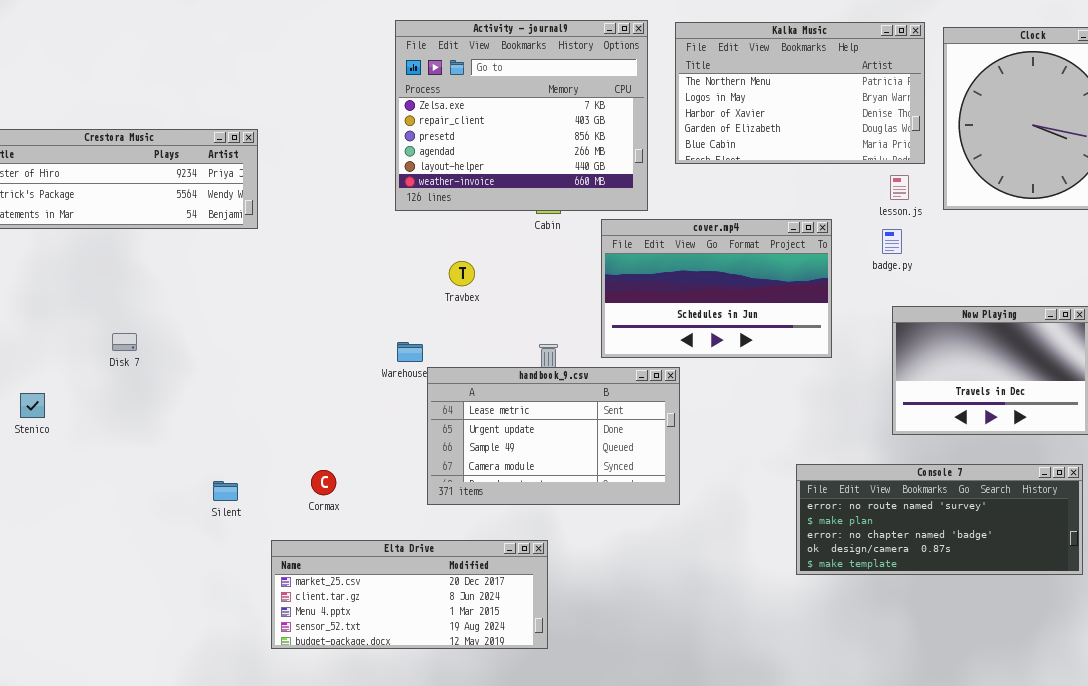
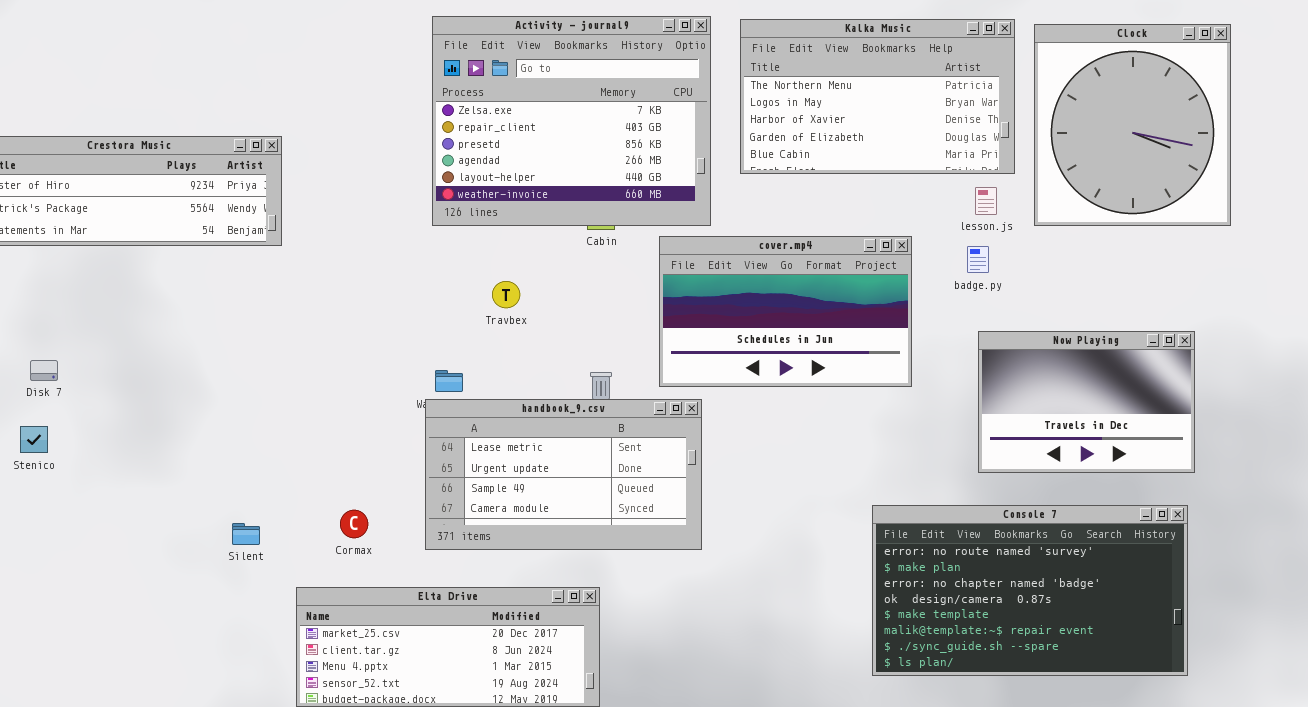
Disk 7: [112,333,137,351] -> [30,360,58,381], moved
handbook_9.csv: [427,367,680,505] -> [425,399,702,550], moved
Console 7: [796,464,1083,575] -> [872,505,1188,676], resized

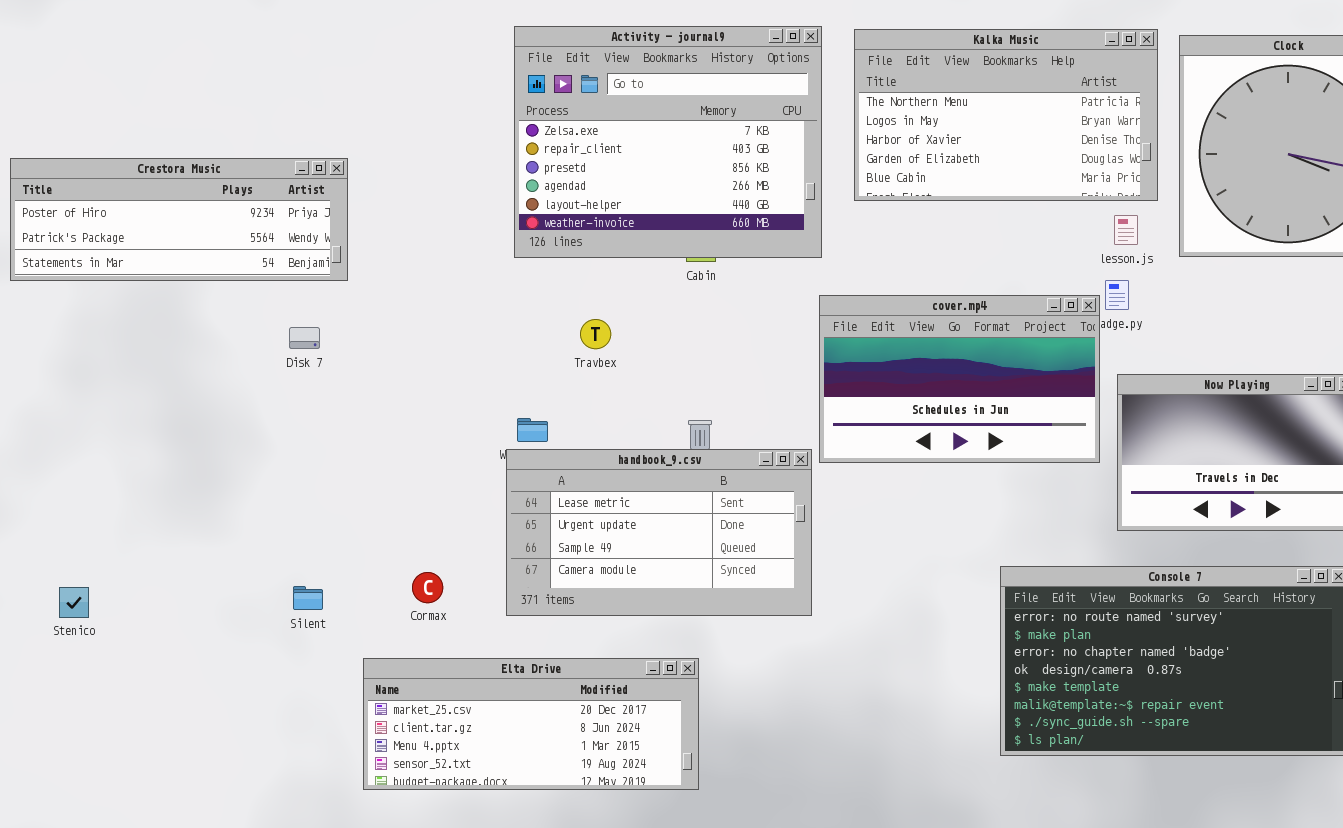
cover.mp4: [659,236,912,387] -> [819,295,1100,463], moved
Disk 7: [30,360,58,381] -> [289,327,320,349], moved
Stenico: [20,426,48,453] -> [59,587,89,618], moved

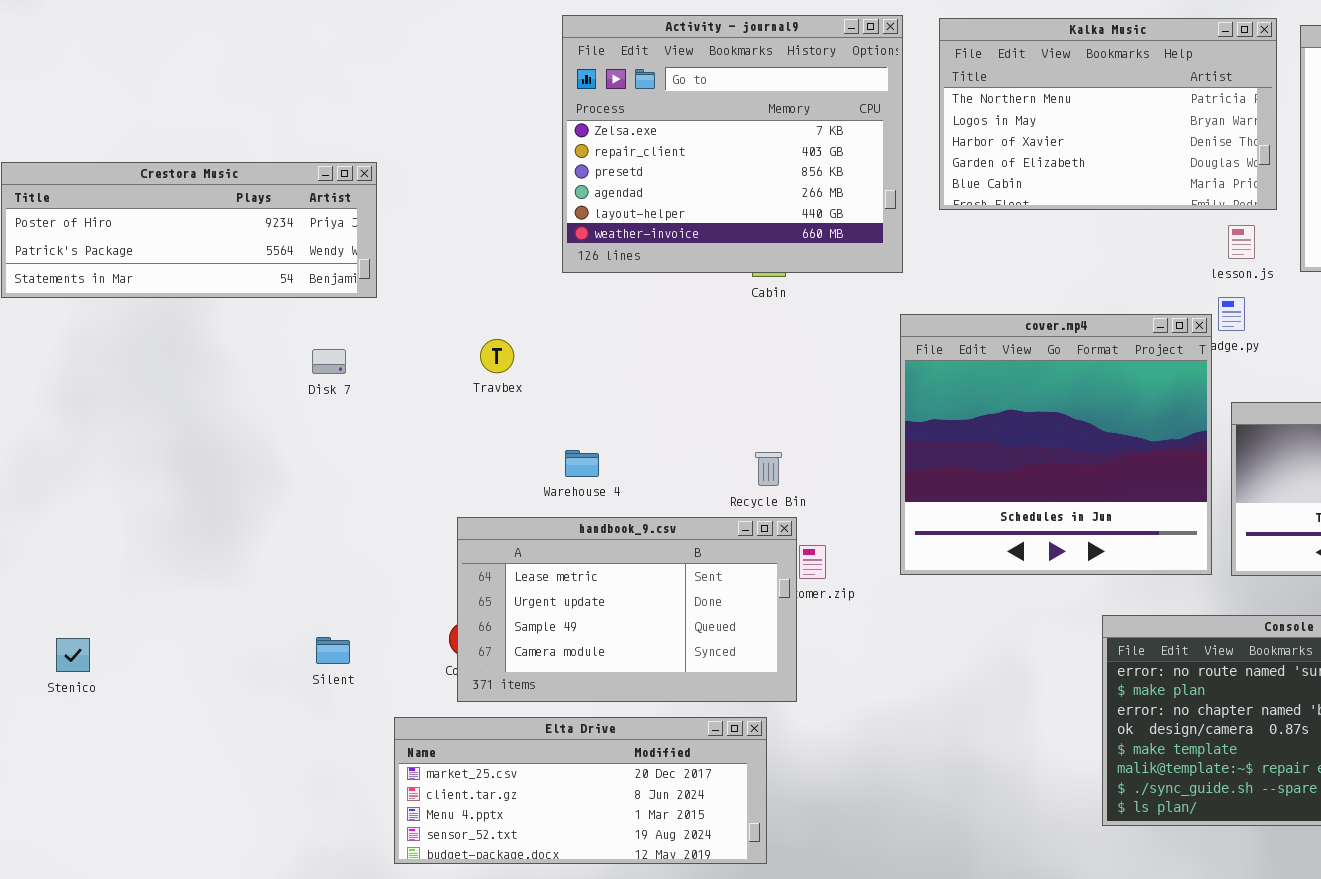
cover.mp4: [819,295,1100,463] -> [900,314,1212,575], resized
Travbex: [580,319,611,349] -> [480,339,514,373], moved
handbook_9.csv: [506,449,812,616] -> [457,517,797,702], moved

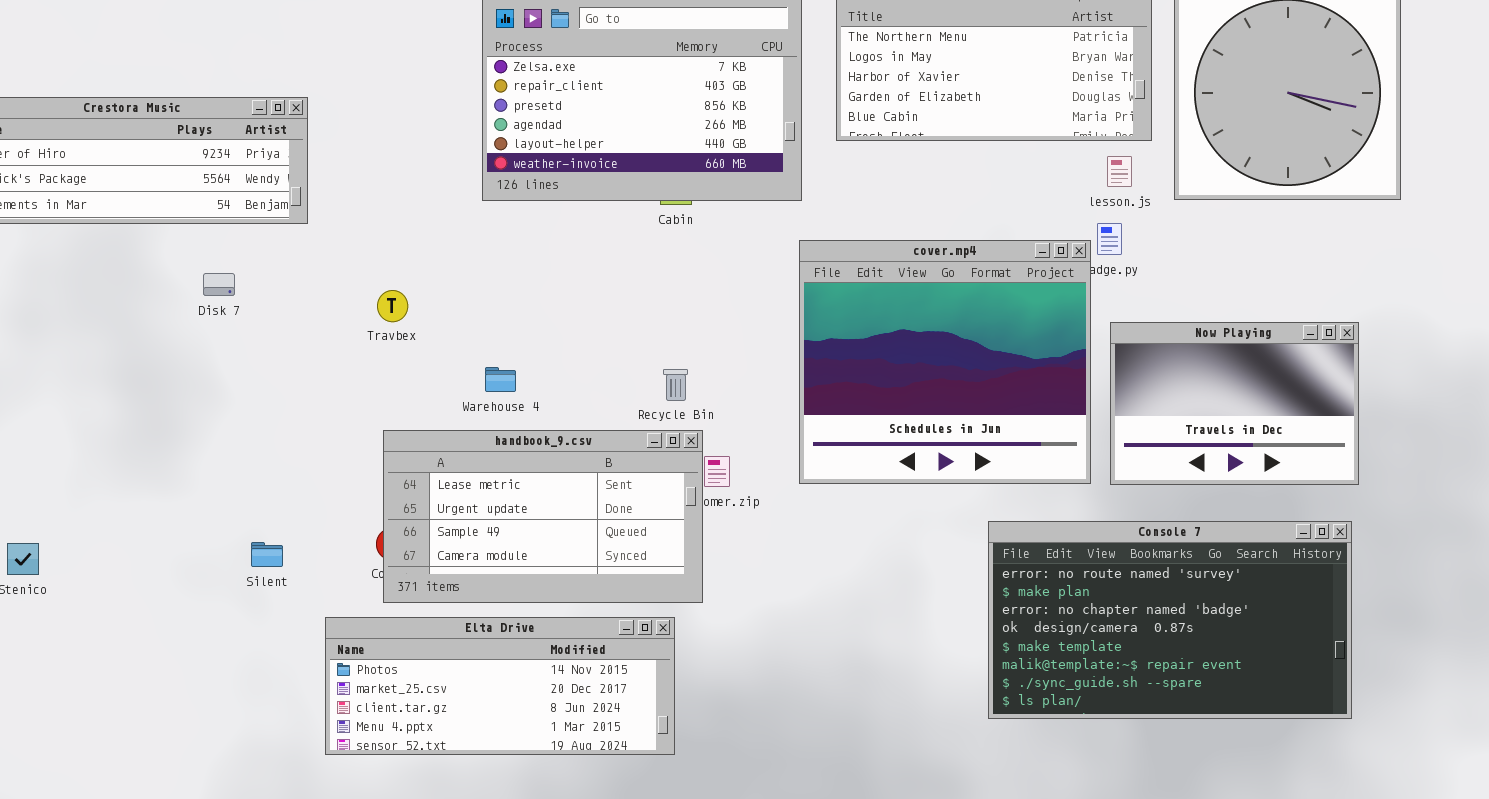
Travbex: [480,339,514,373] -> [377,290,408,322], moved
Disk 7: [312,349,346,374] -> [203,273,235,296], moved
Elta Drive: [394,717,767,864] -> [325,617,675,755], scrolled up 1 row

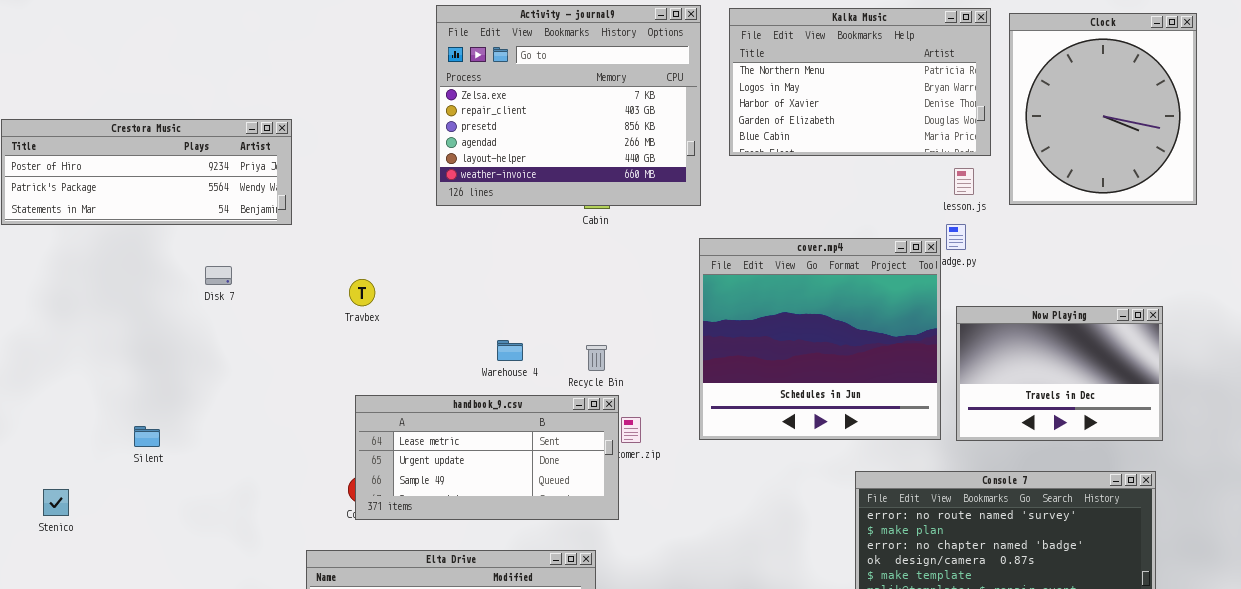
Warehouse 4: [485,367,516,392] -> [497,340,523,361], moved
handbook_9.csv: [383,430,703,603] -> [355,395,619,520], resized
Silent: [251,542,283,567] -> [134,426,160,447], moved

